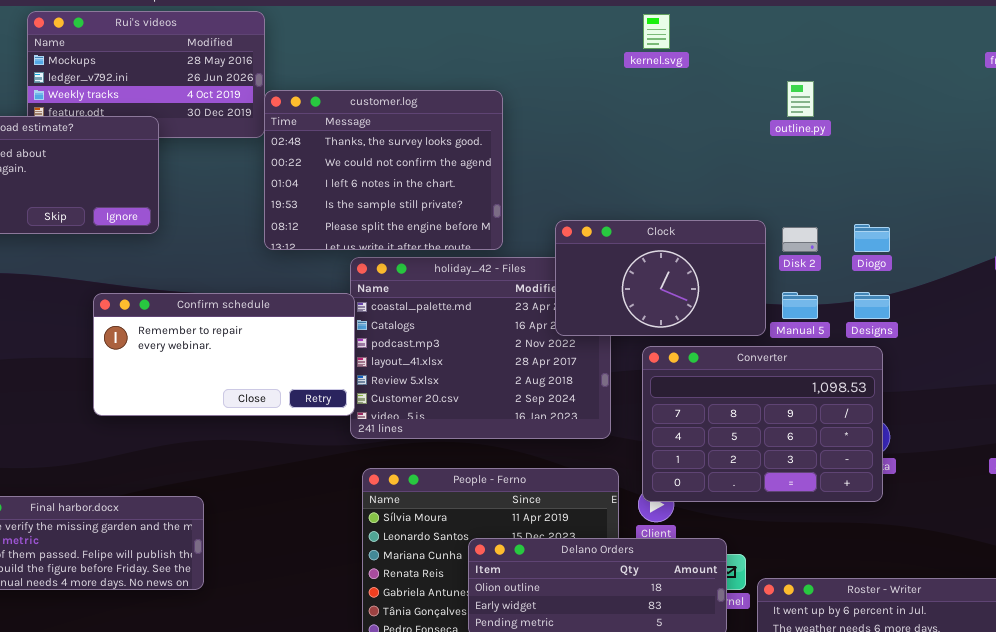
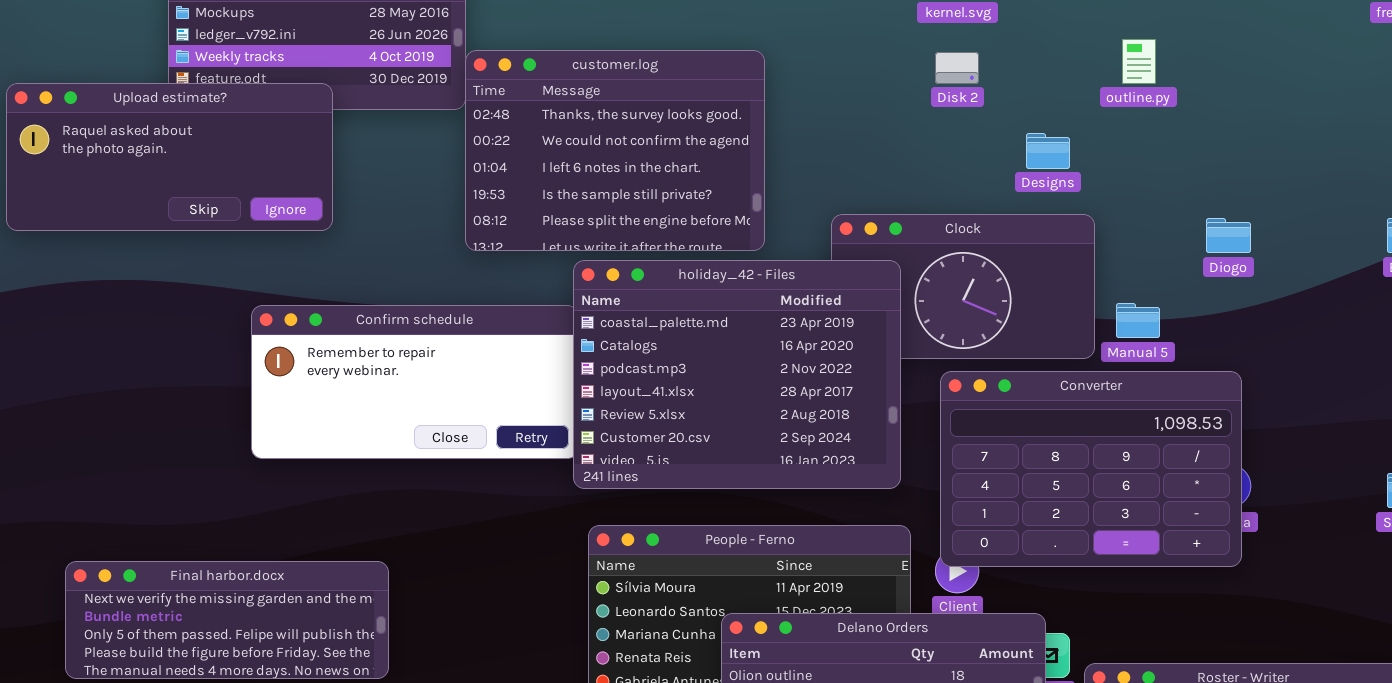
Disk 2: [782,227,818,252] -> [935,52,979,84], moved
holiday_42 - Files: [350,257,611,439] -> [573,260,901,489], raised
Designs: [854,292,890,319] -> [1026,133,1070,169], moved

